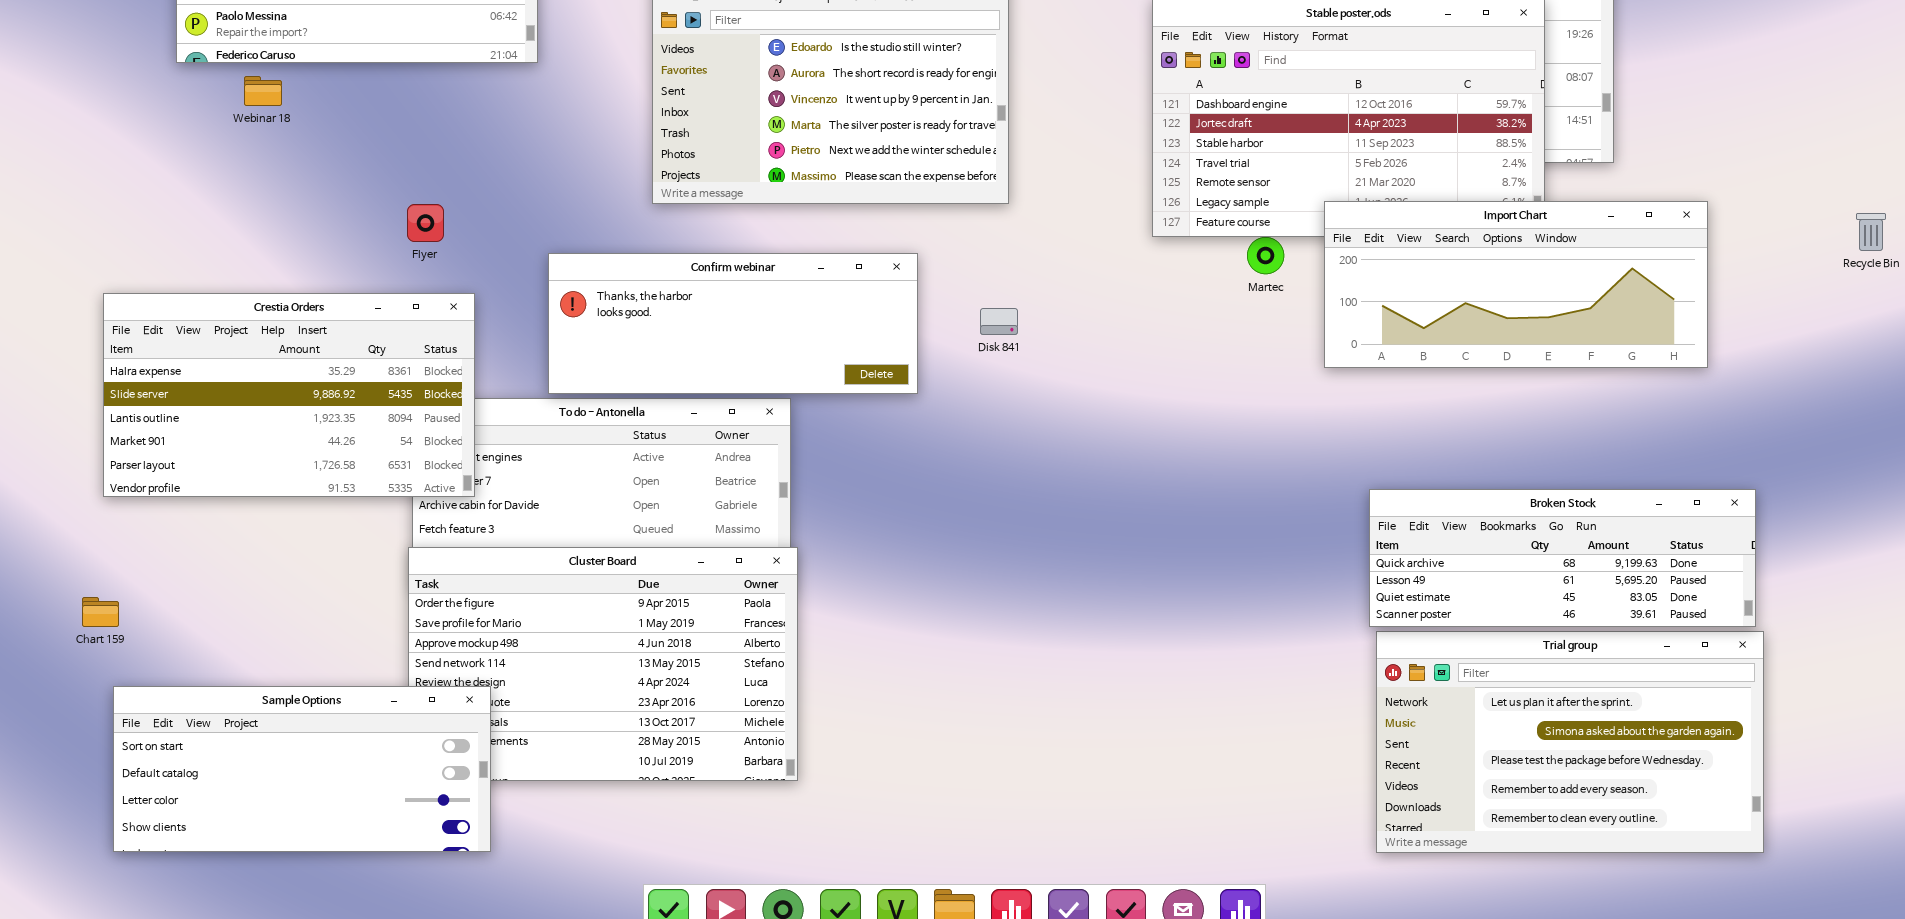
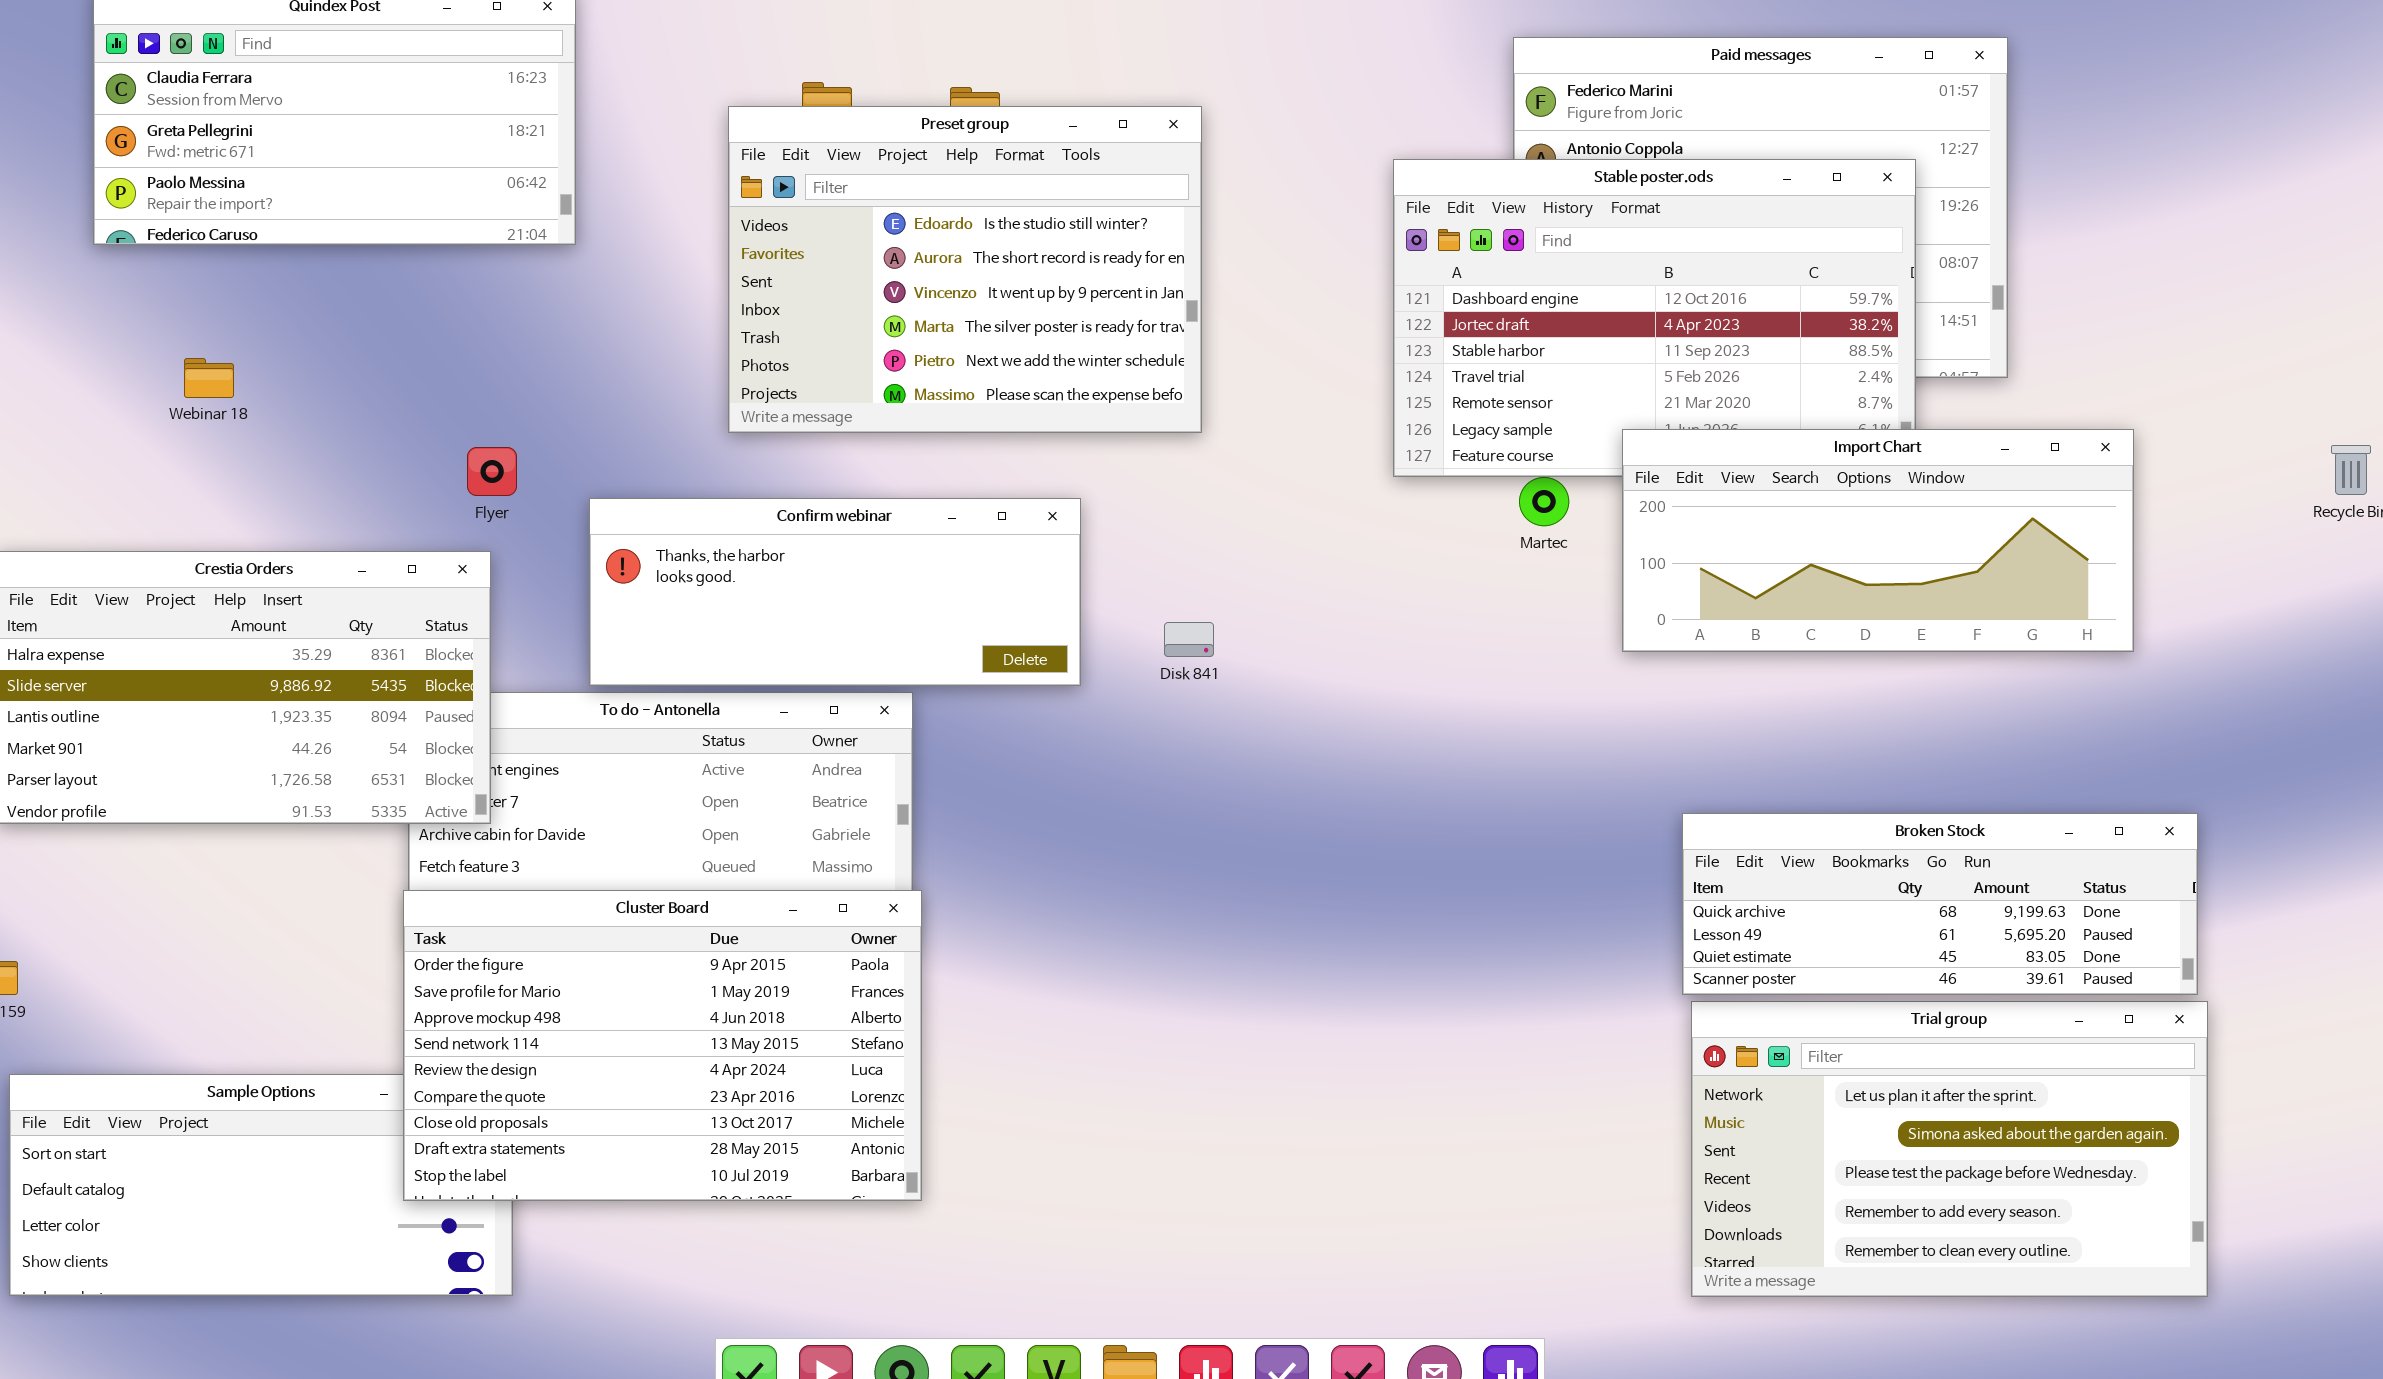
Webinar 18: [244,76,282,106] -> [184,358,234,398], moved
Flyer: [407,204,444,242] -> [467,447,517,496], moved
Disk 841: [980,308,1018,335] -> [1164,622,1214,657], moved
Cluster Board: [408,547,798,781] -> [403,890,922,1201], raised

